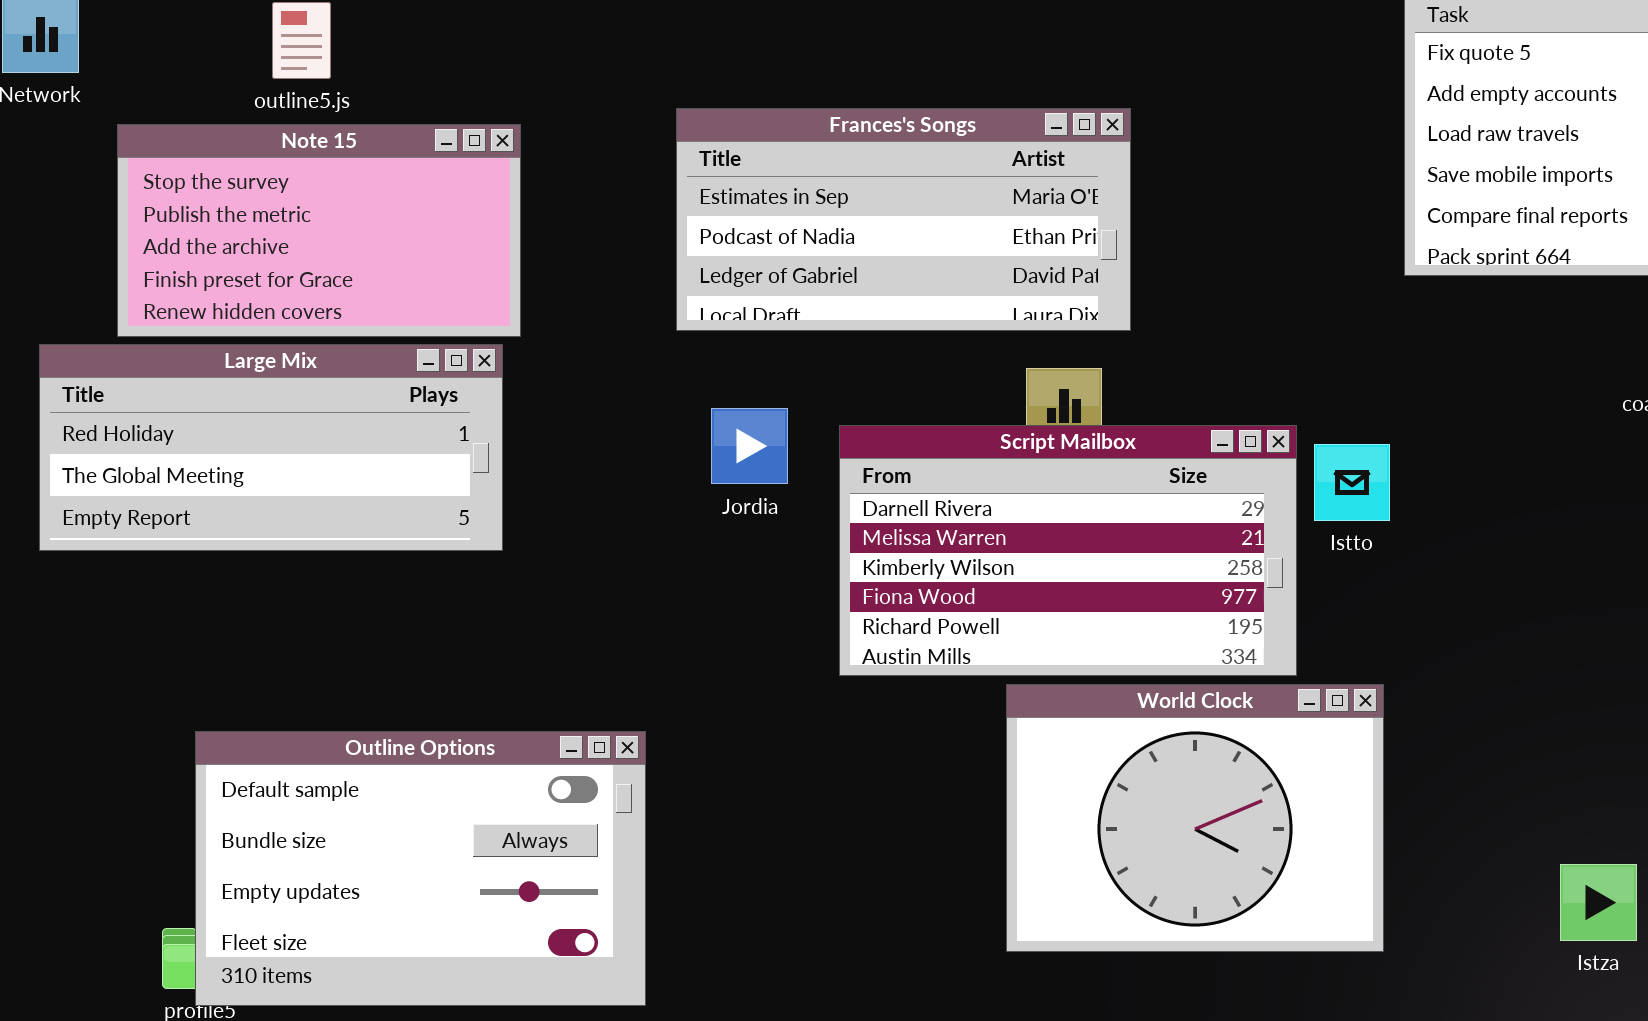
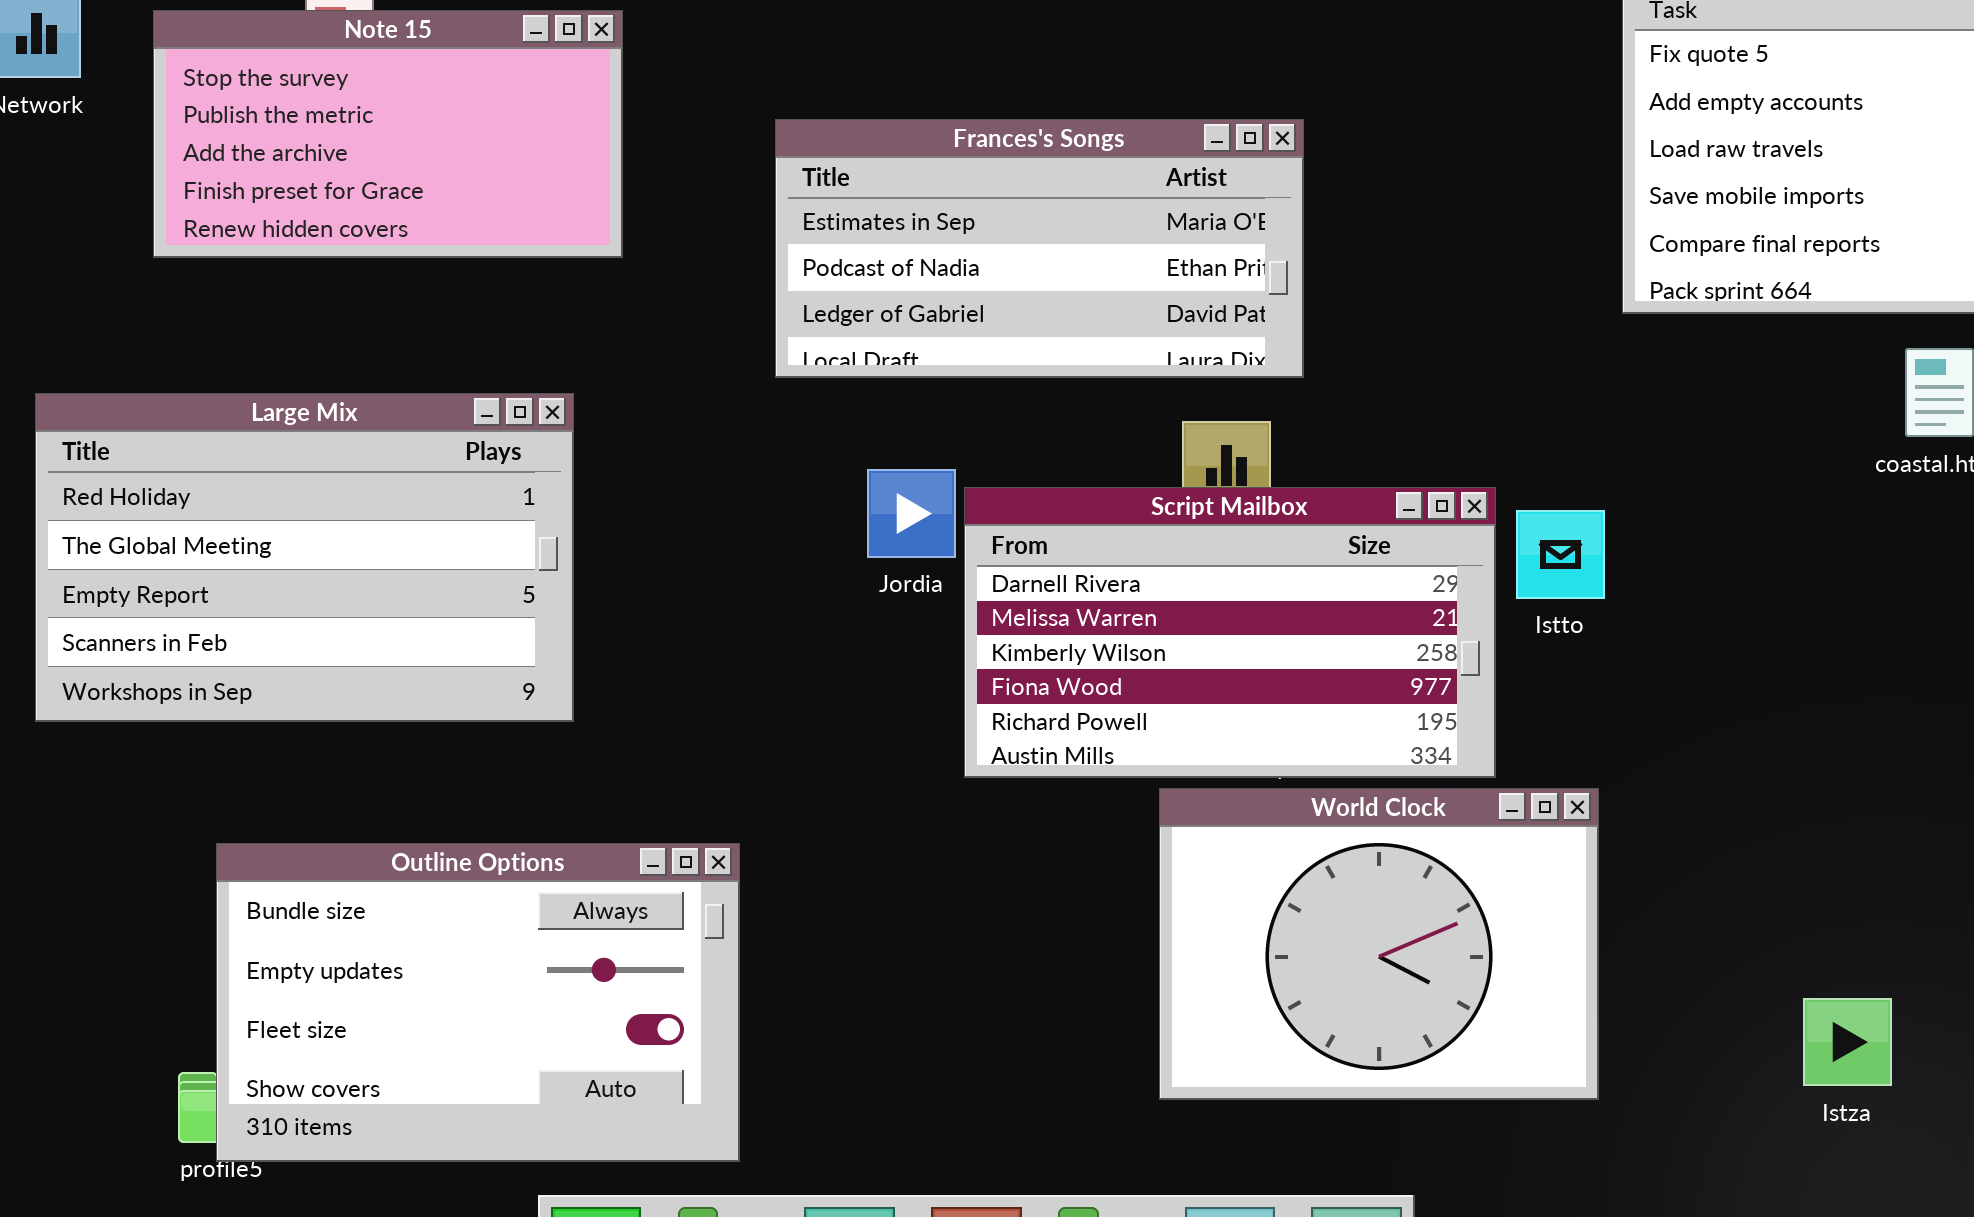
Note 15: [117,124,521,337] -> [153,10,623,258], moved
Large Mix: [39,344,503,551] -> [35,393,574,722], resized
Jordia: [711,408,788,484] -> [867,469,956,558], moved
Outline Options: [195,731,646,1006] -> [216,843,740,1162], scrolled down 1 row

